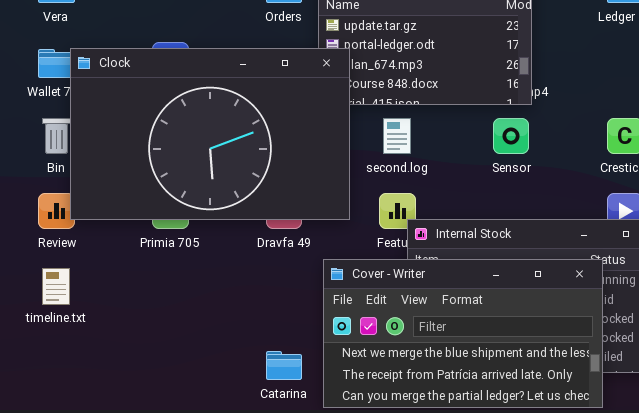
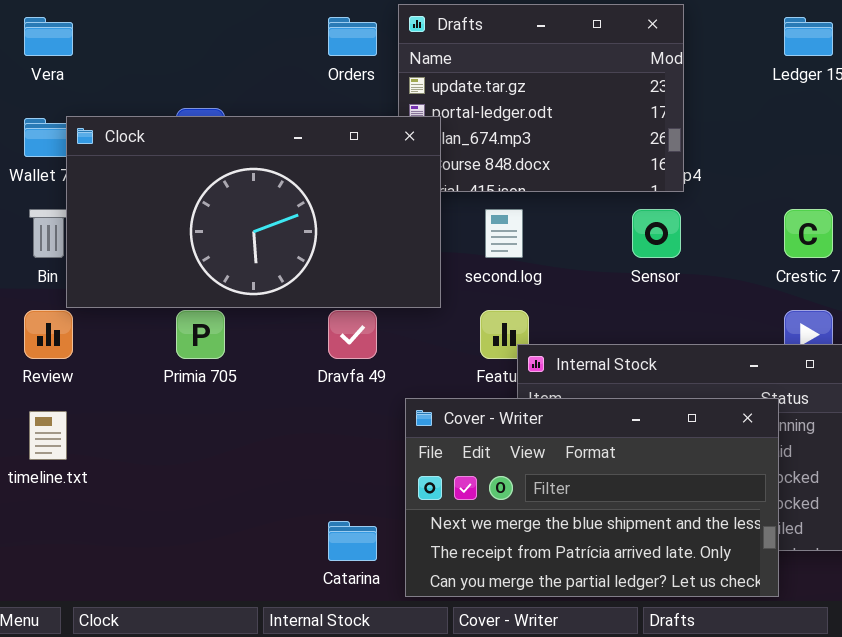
Clock: [70,48,350,220] -> [66,116,441,308], resized

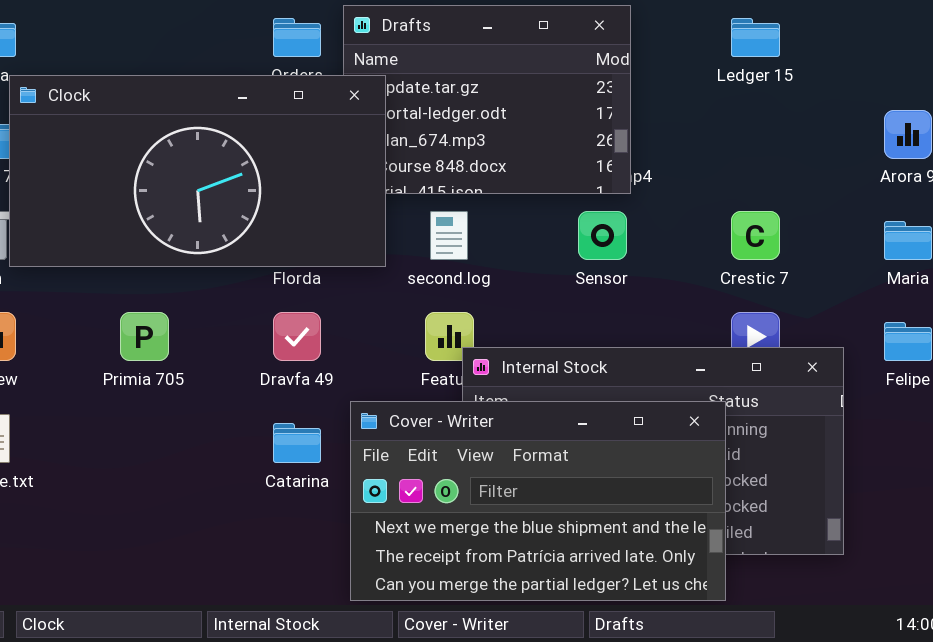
Clock: [66,116,441,308] -> [9,75,386,267], moved
Catarina: [328,521,377,561] -> [273,423,321,463], moved

